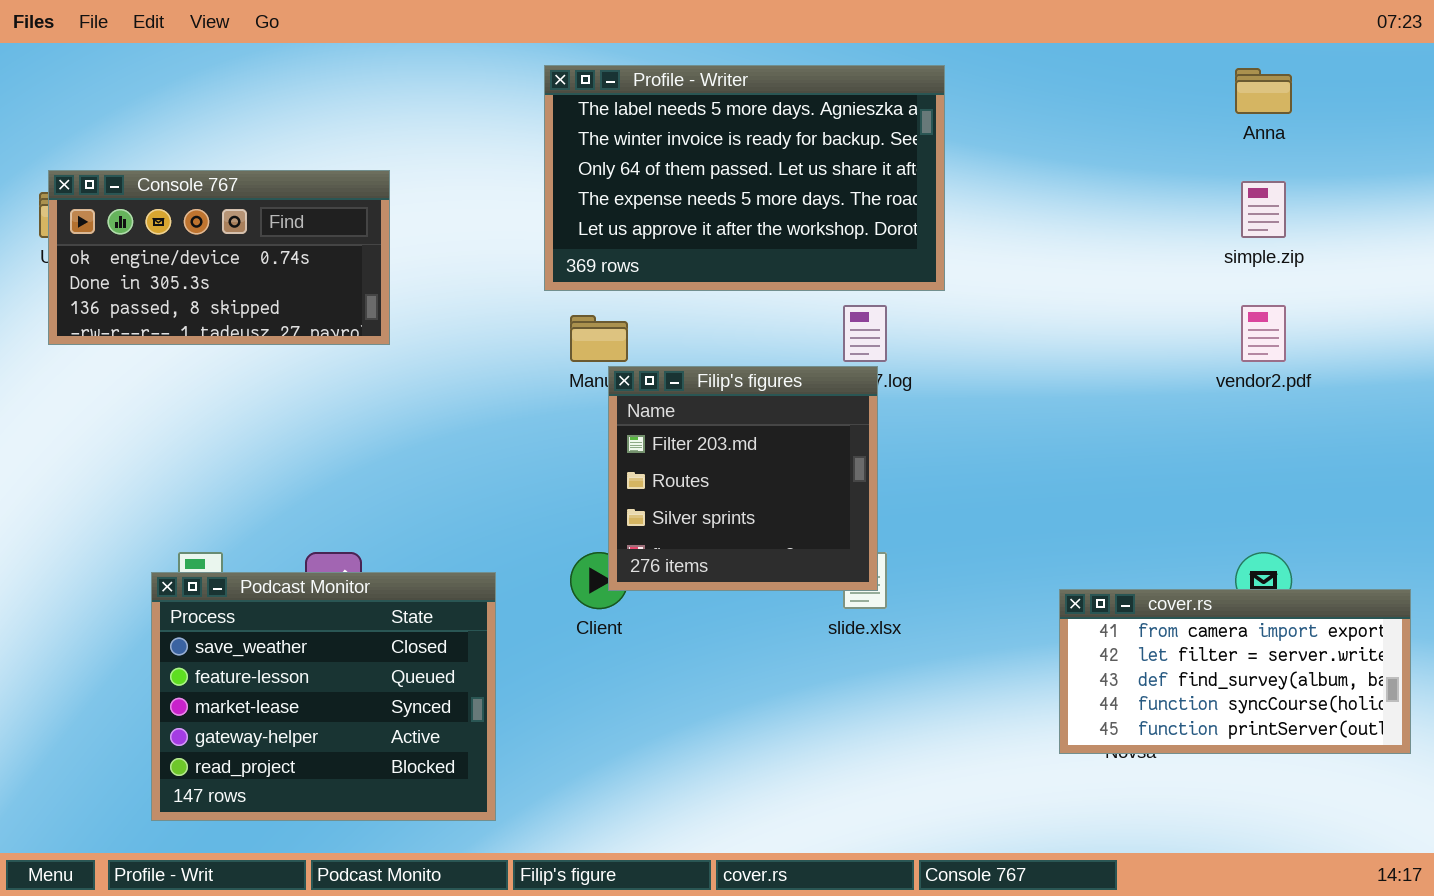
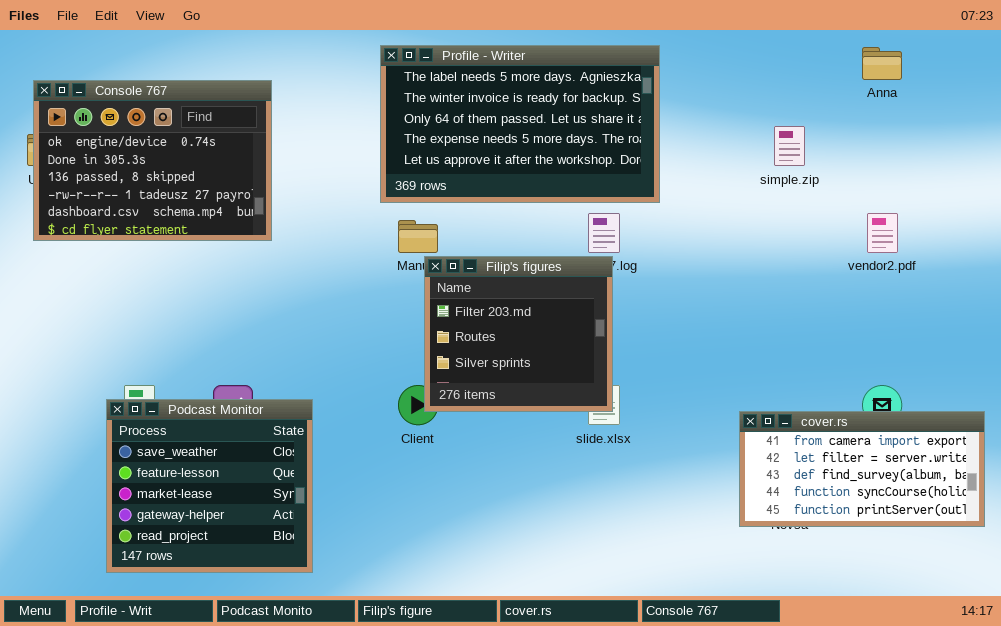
Console 767: [48,170,390,345] -> [33,80,272,241], resized
simple.zip: [1241,181,1286,238] -> [774,126,805,166], moved
Podcast Monitor: [151,572,496,821] -> [106,399,313,573], resized

